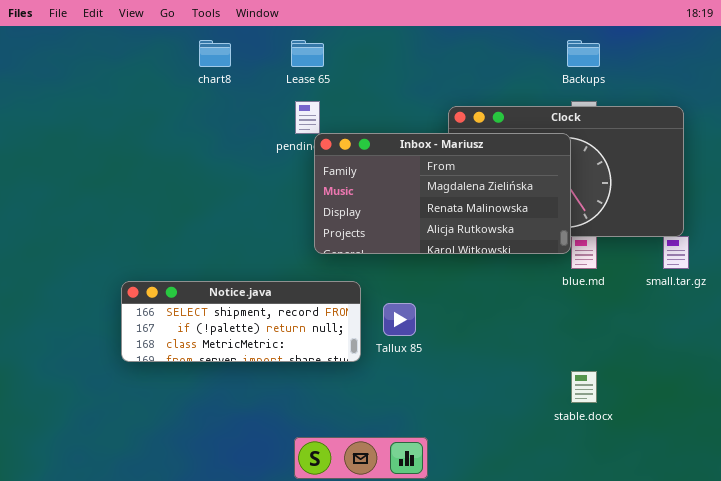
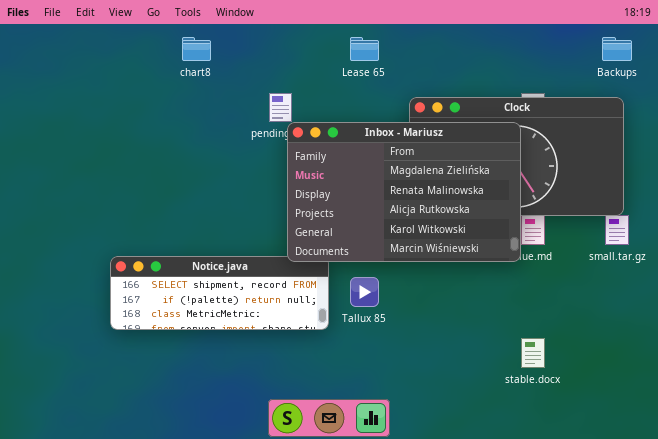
Lease 65: [291,40,324,67] -> [350,37,379,61], moved
Backups: [567,40,600,67] -> [602,37,632,61], moved
Inbox - Mariusz: [314,133,571,254] -> [287,122,521,262], resized

